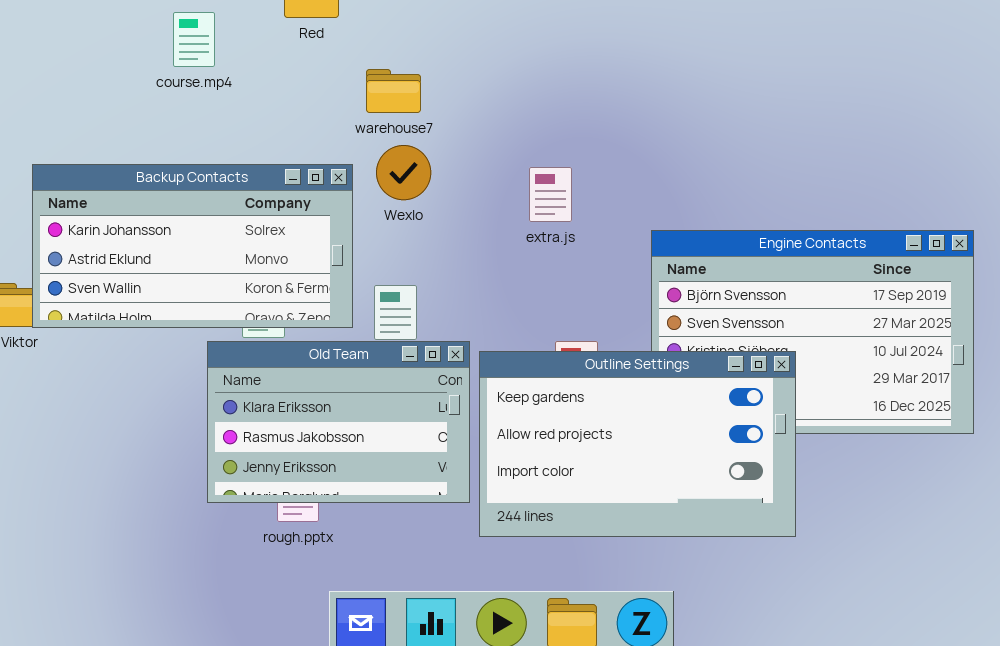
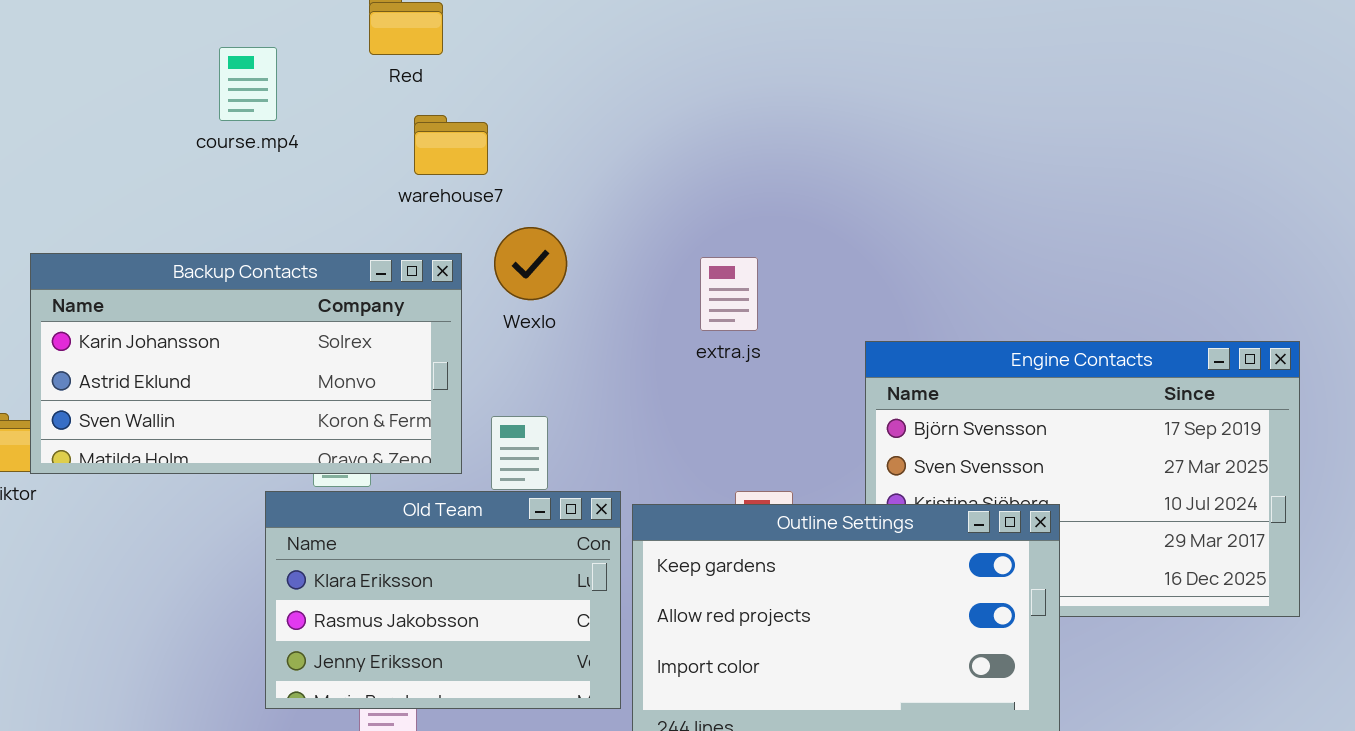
warehouse7: [366,69,421,113] -> [414,115,488,175], moved

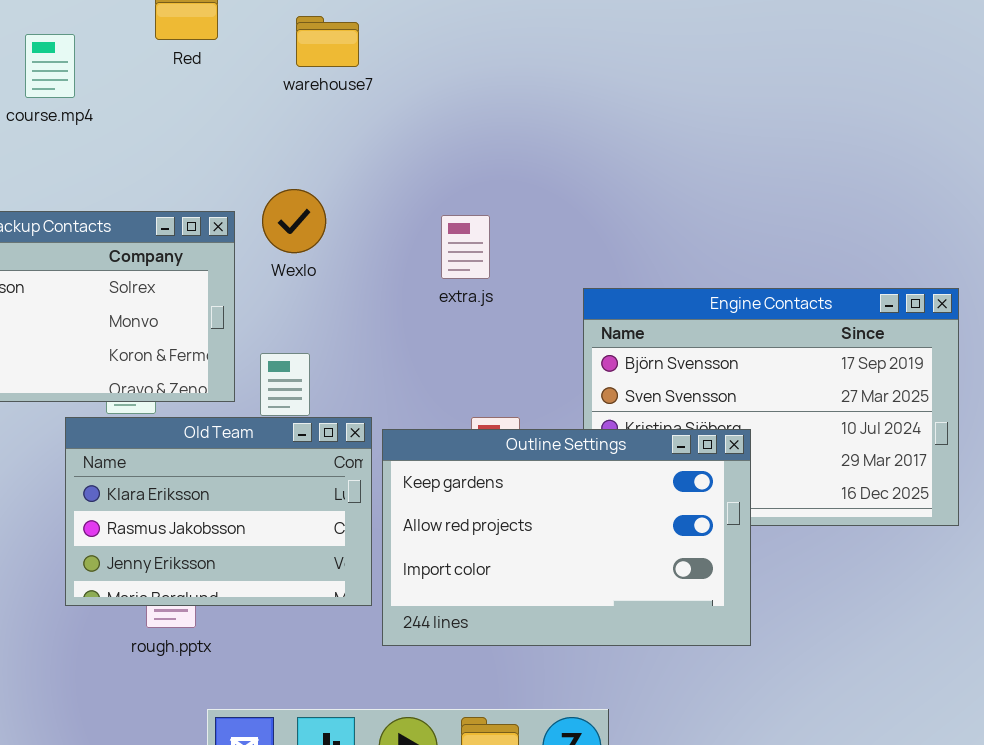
warehouse7: [414,115,488,175] -> [296,16,359,67], moved

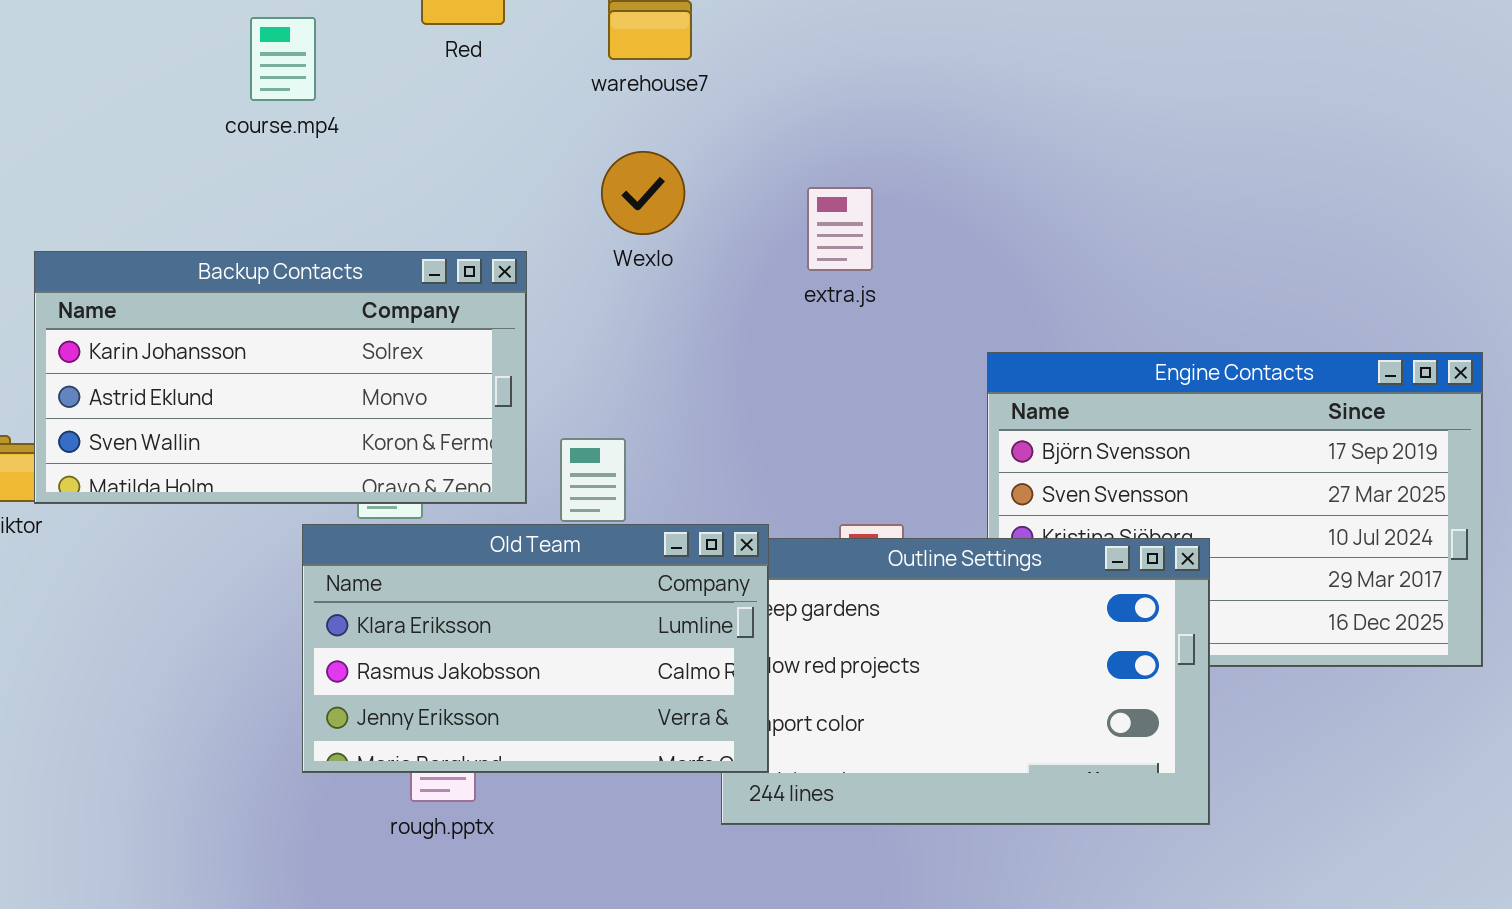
Wexlo: [262,189,326,253] -> [601,151,685,235], moved
extra.js: [441,215,490,279] -> [807,187,873,271], moved
Old Team: [65,417,372,606] -> [302,524,769,773], resized

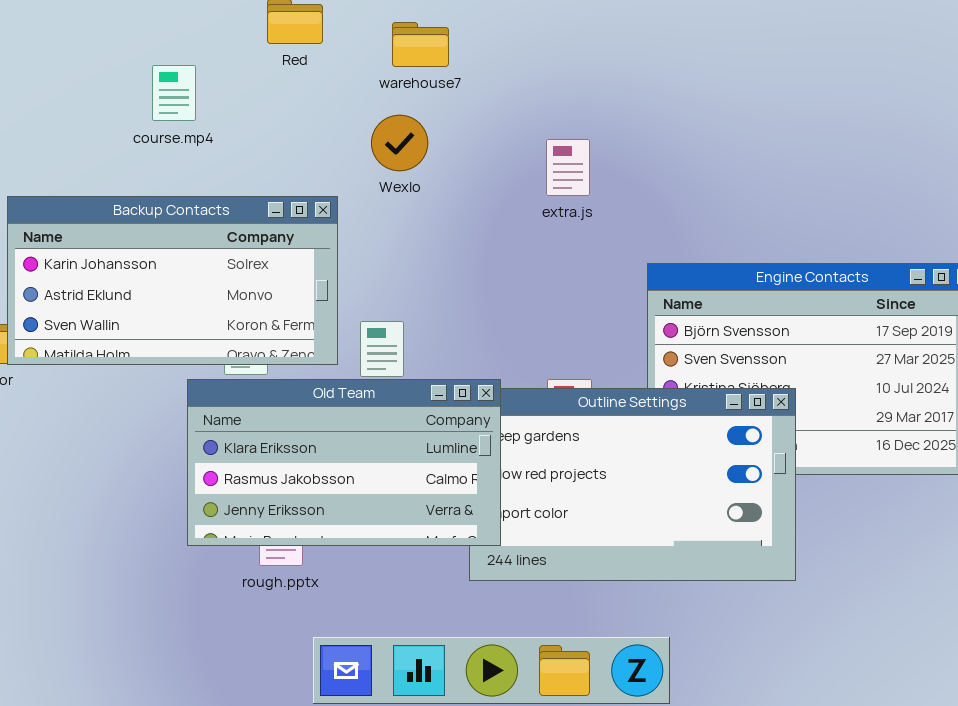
course.mp4: [250,17,316,101] -> [152,65,196,121], moved
Wexlo: [601,151,685,235] -> [371,115,428,171], moved
extra.js: [807,187,873,271] -> [546,139,590,196], moved

